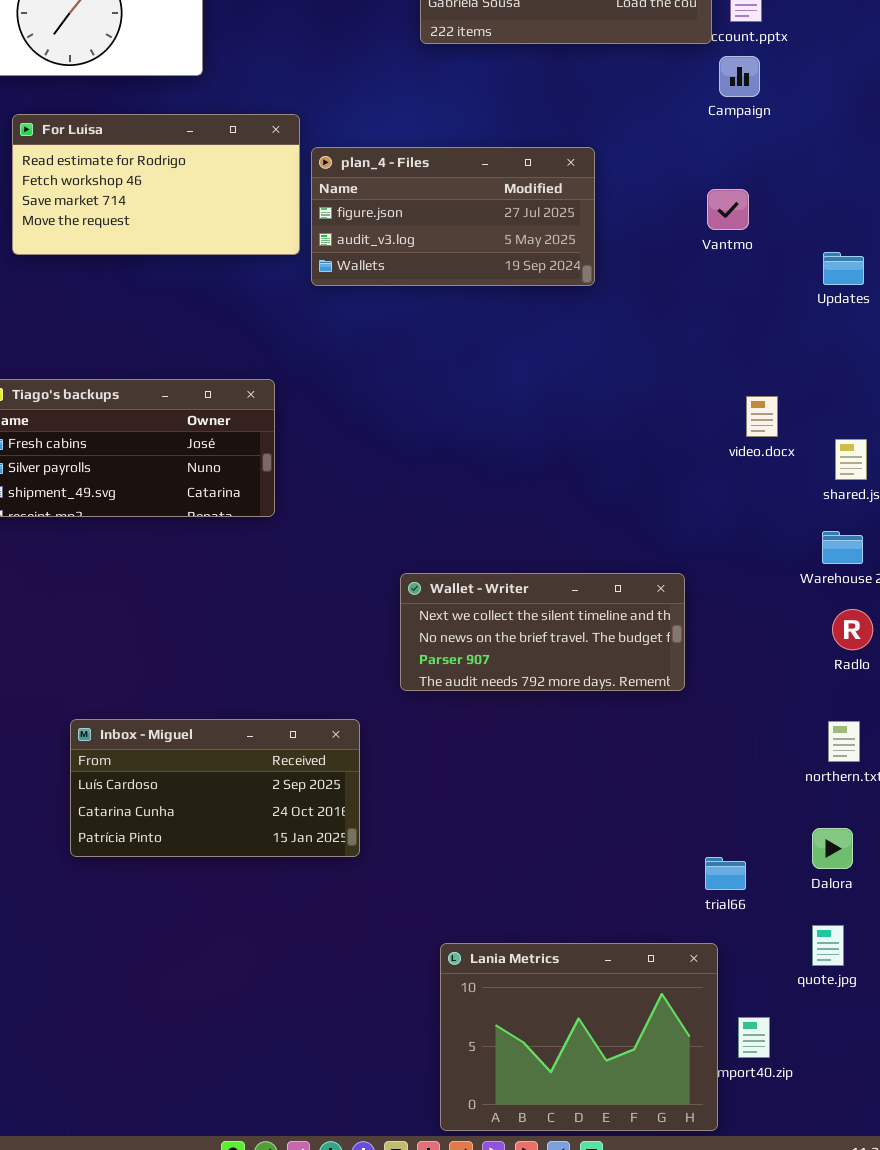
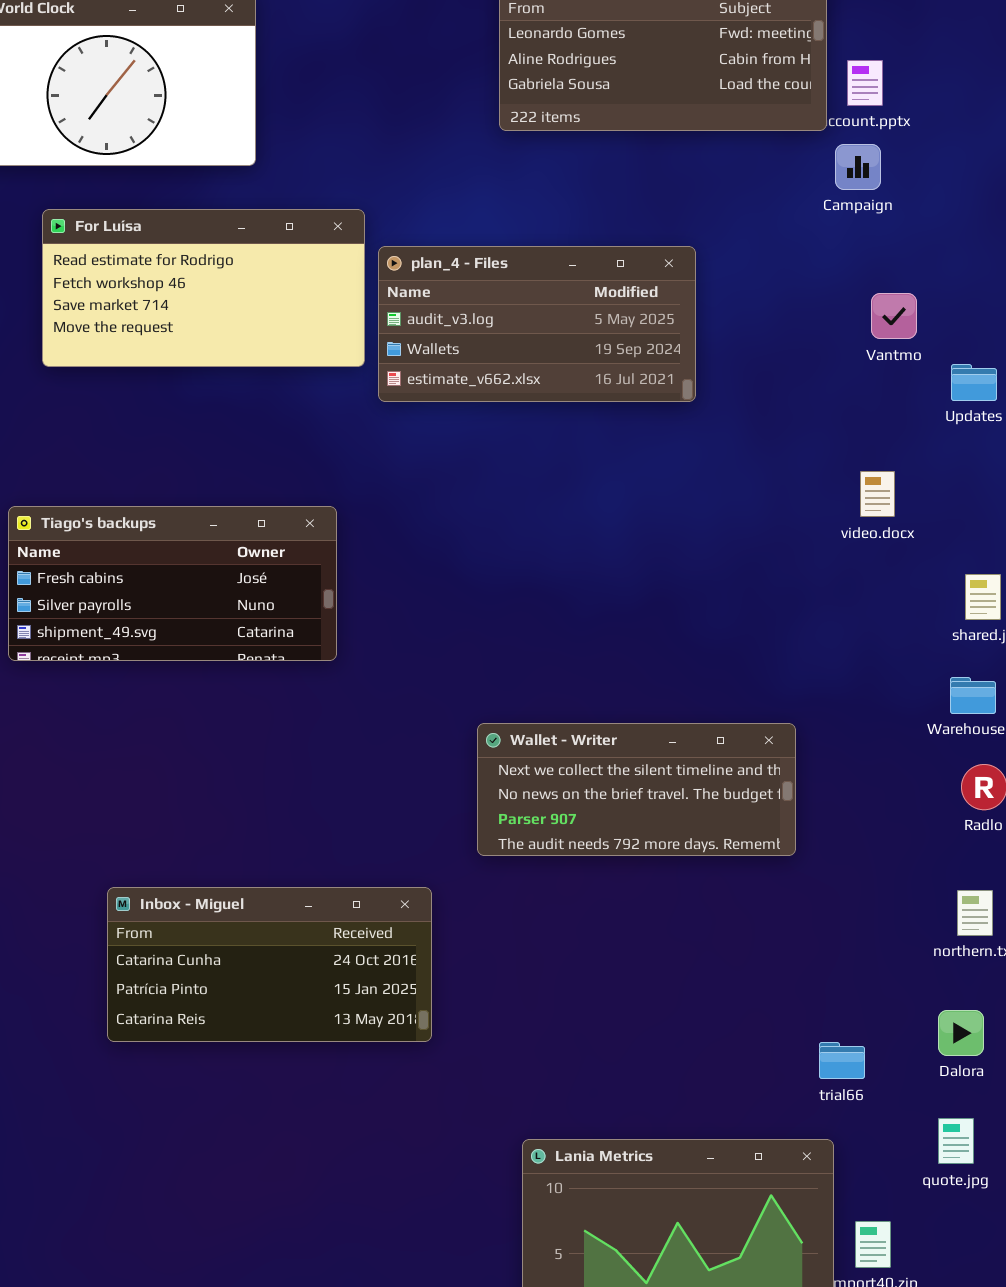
plan_4 - Files: [311,147,595,286] -> [378,246,696,402], scrolled down 1 row
Vantmo: [707,189,749,230] -> [871,293,917,339], moved
video.docx: [746,396,778,437] -> [860,471,895,517], moved
Inbox - Miguel: [70,719,360,857] -> [107,887,432,1042], scrolled down 1 row

